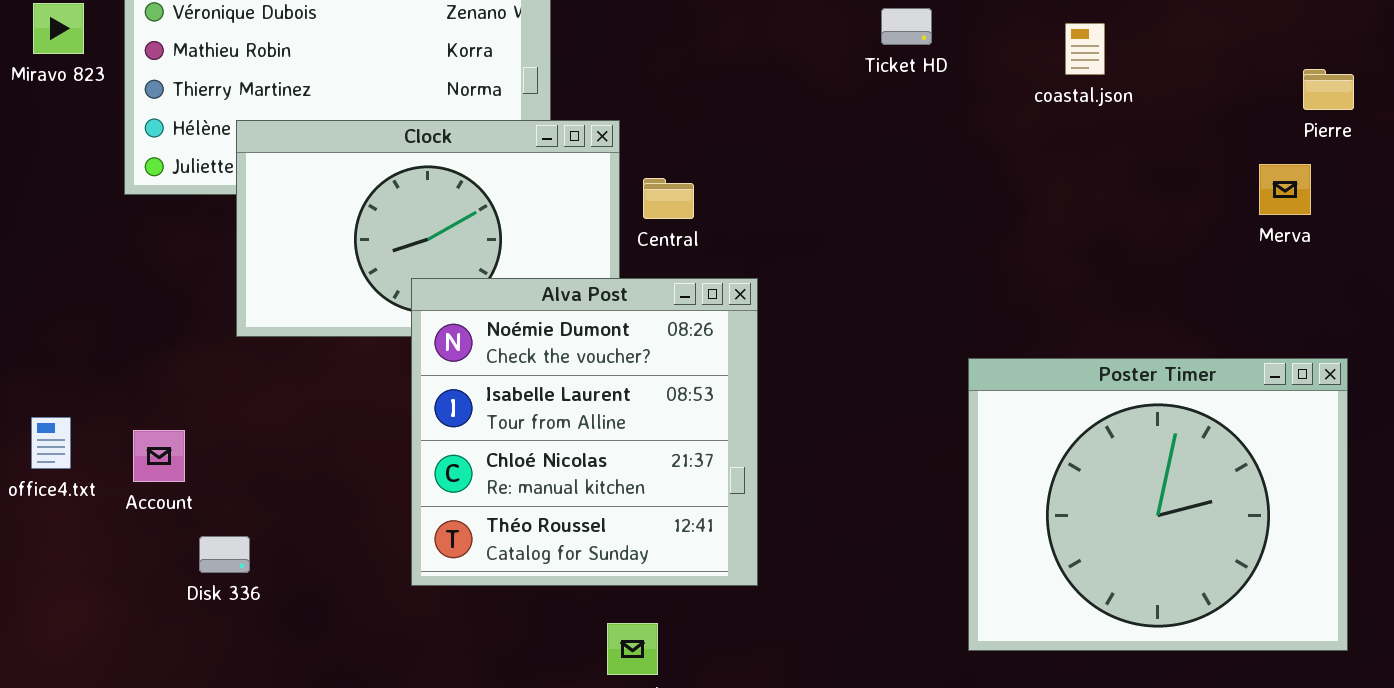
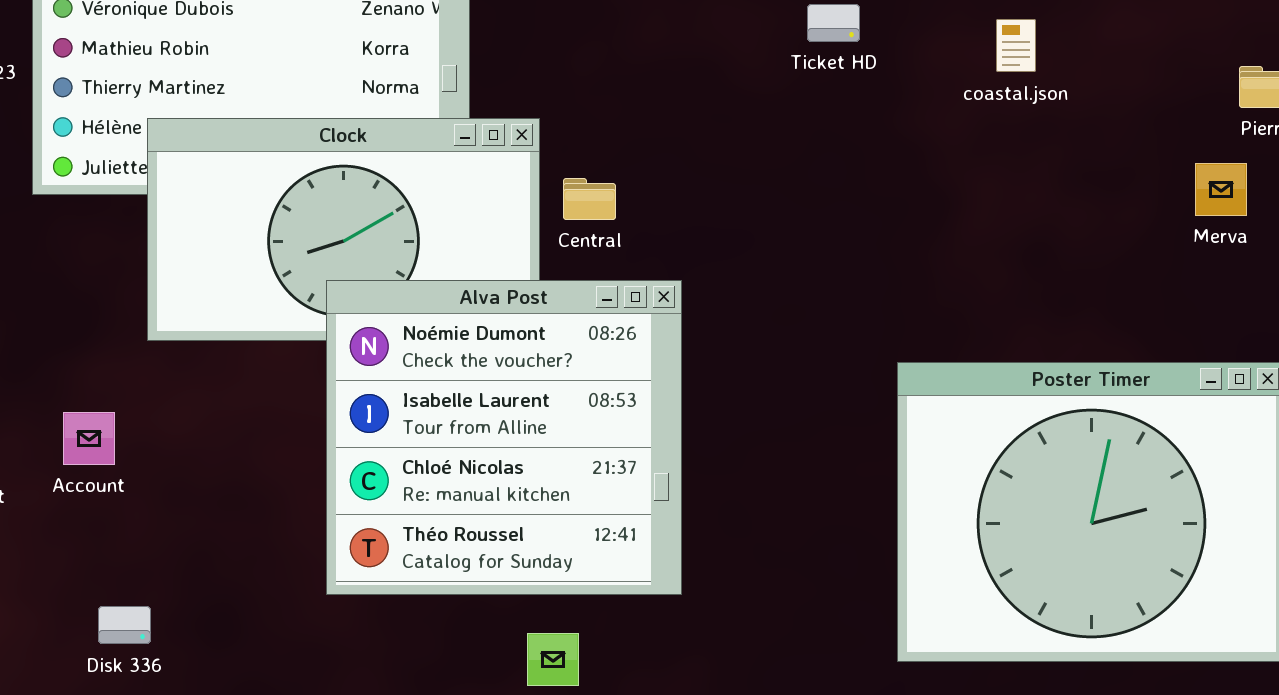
Account: [133,430,185,482] -> [63,412,115,465], moved
Disk 336: [199,536,250,573] -> [98,606,151,644], moved

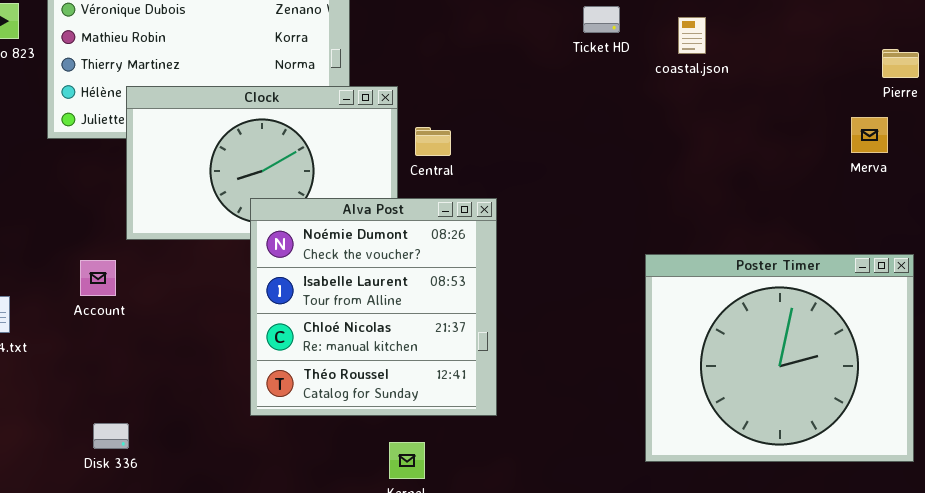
coastal.json: [996,19,1036,72] -> [678,17,706,54], moved
Account: [63,412,115,465] -> [80,260,116,296], moved

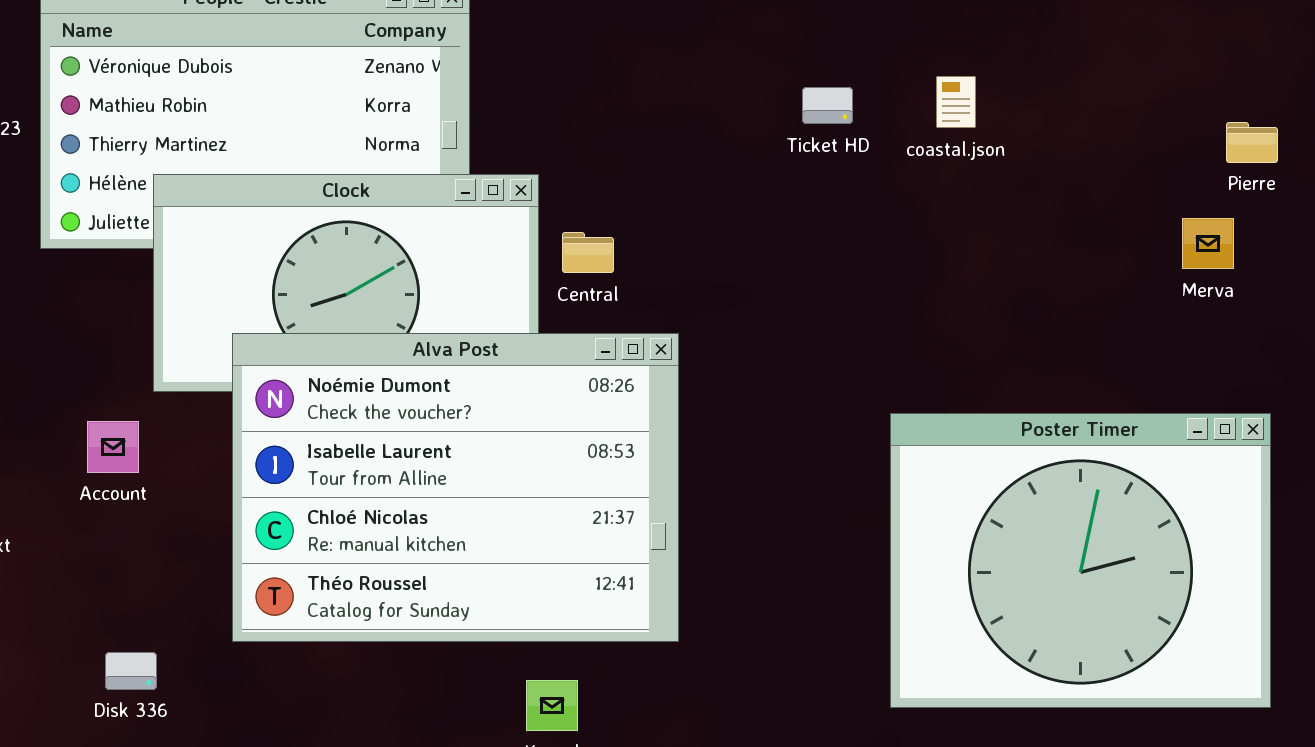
Ticket HD: [583,6,620,33] -> [802,87,853,124], moved
Alva Post: [250,198,497,416] -> [232,333,679,642], resized

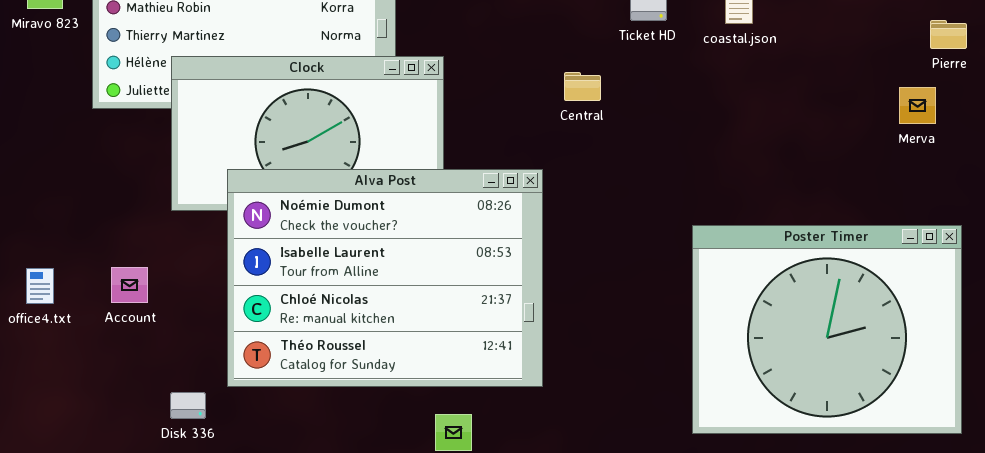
Central: [562,232,614,273] -> [564,72,601,101], moved
Account: [87,421,139,473] -> [111,267,148,303], moved
Disk 336: [105,652,157,690] -> [170,392,206,419], moved

